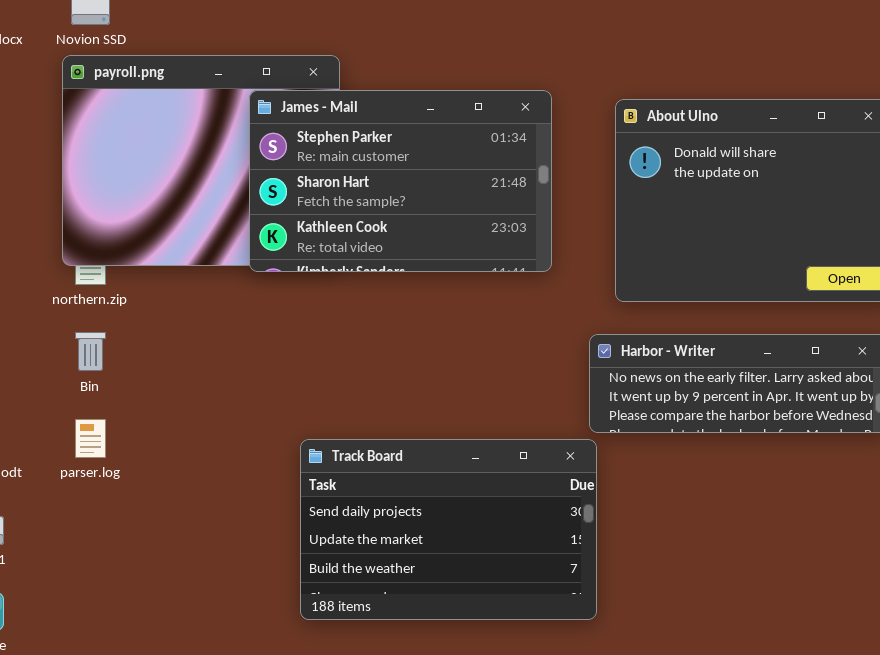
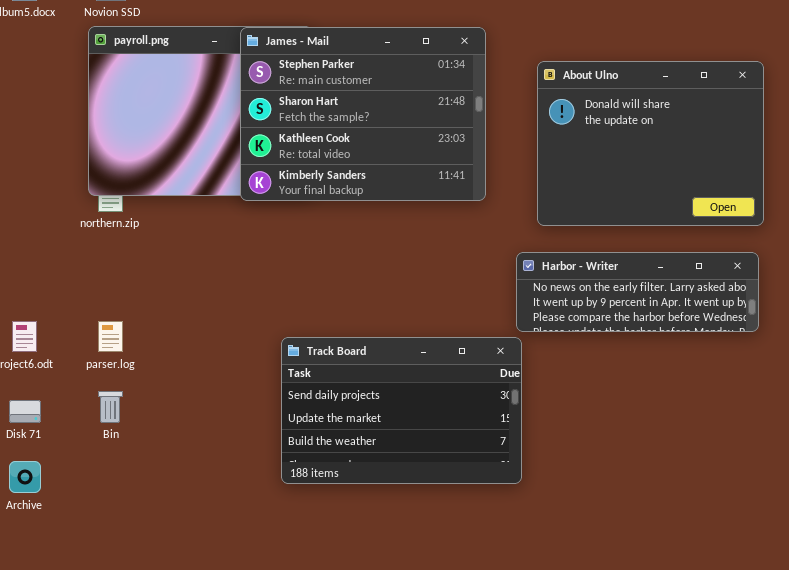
James - Mail: [249,90,552,272] -> [240,27,486,201], resized
Bin: [75,332,106,371] -> [98,391,123,423], moved

